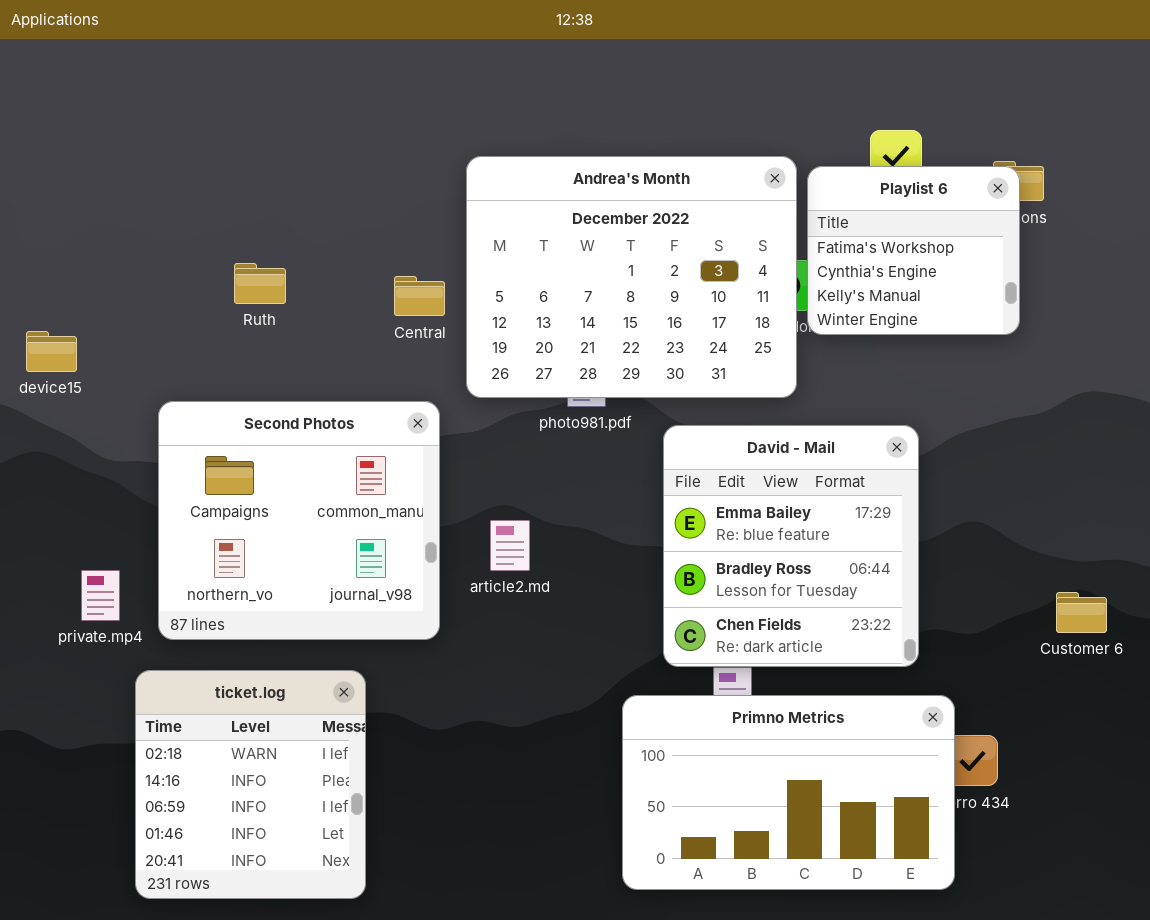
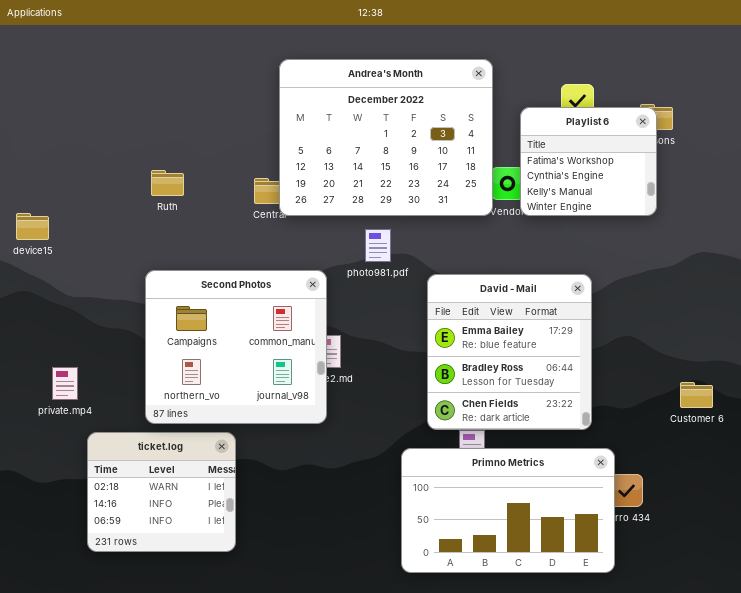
Andrea's Month: [466,156,797,398] -> [279,59,493,216], moved
Second Photos: [158,401,440,640] -> [145,270,327,424], moved
ticket.log: [135,670,366,899] -> [87,432,236,552], resized

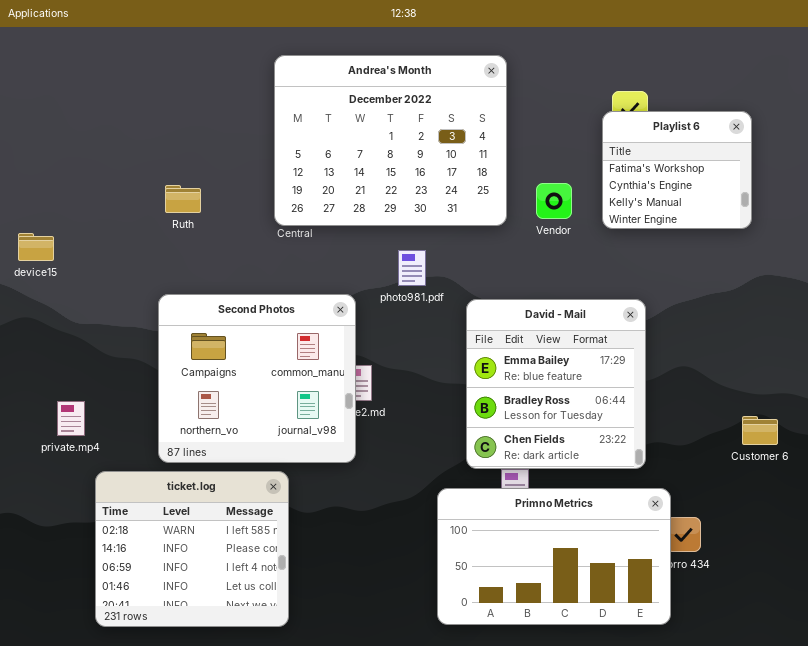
Andrea's Month: [279,59,493,216] -> [274,55,507,226], moved
Playlist 6: [520,107,657,216] -> [602,111,752,229], moved
ticket.log: [87,432,236,552] -> [95,471,289,627], resized

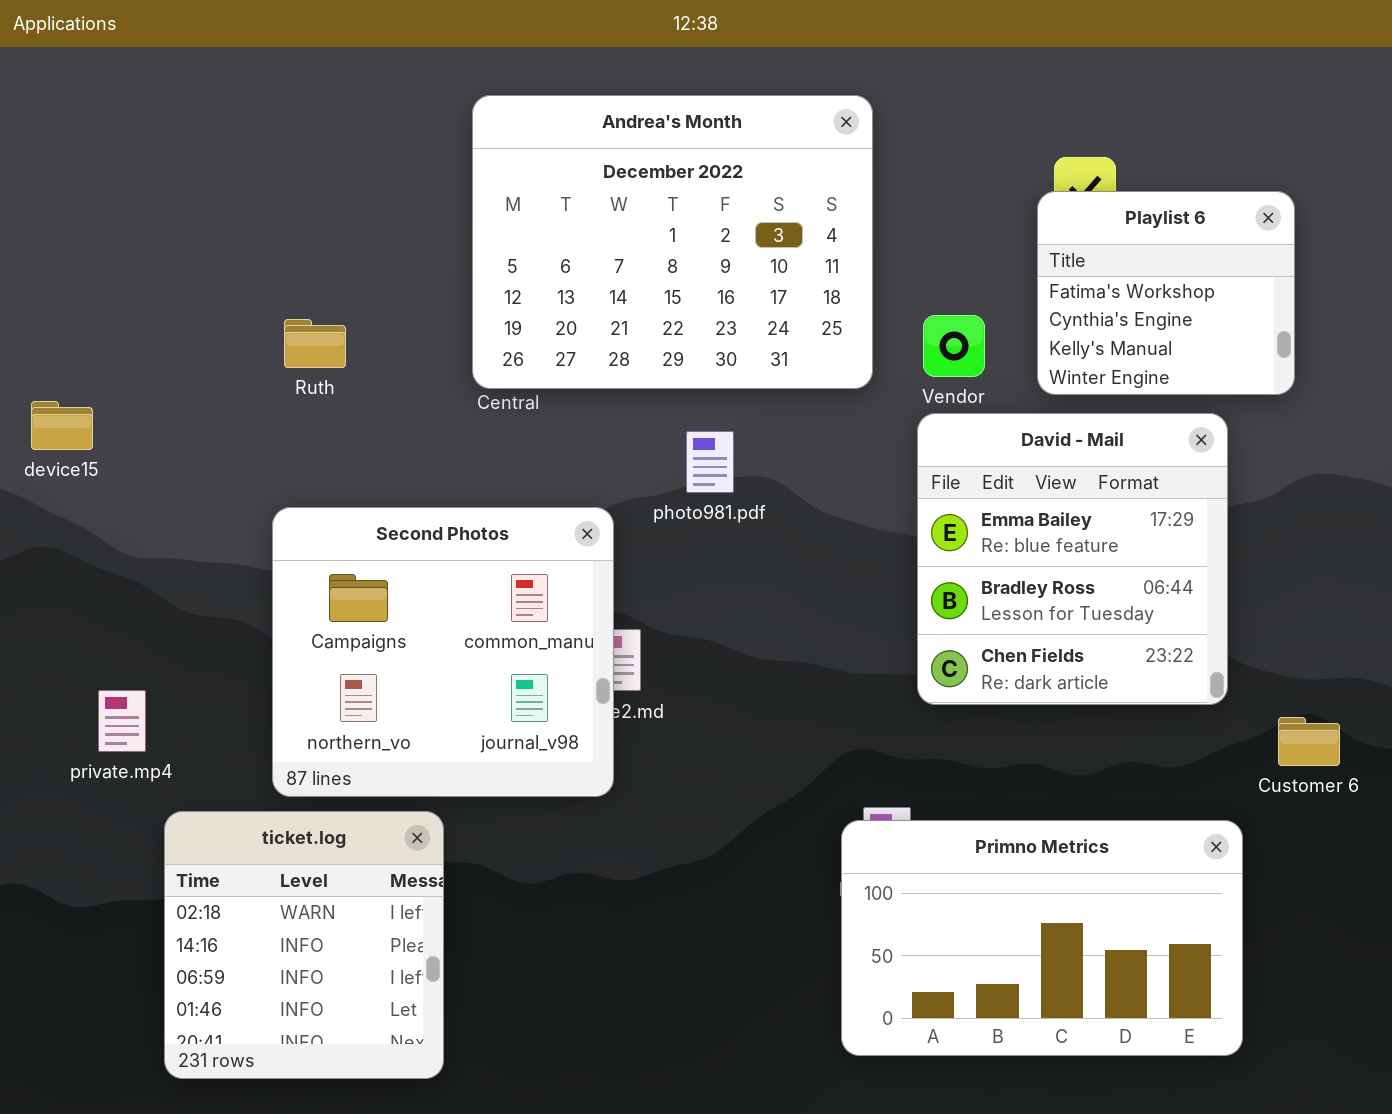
David - Mail: [466,299,646,469] -> [917,413,1228,705], moved
ticket.log: [95,471,289,627] -> [164,811,444,1079], resized
Primno Metrics: [437,488,671,625] -> [841,820,1243,1056], moved

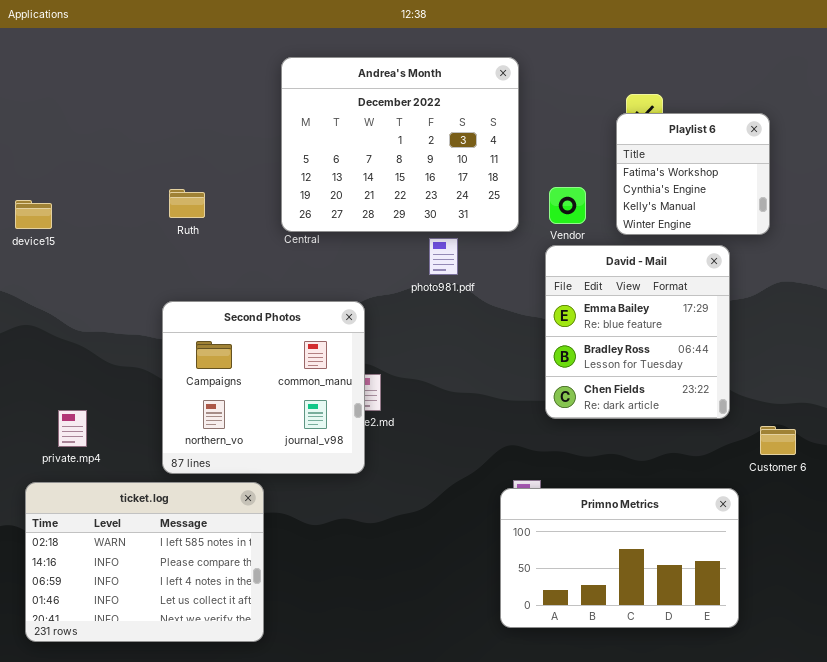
device15: [31,401,93,450] -> [15,200,52,229], moved
photo981.pdf: [686,431,734,493] -> [429,238,458,275], moved
ticket.log: [164,811,444,1079] -> [25,482,264,642], resized

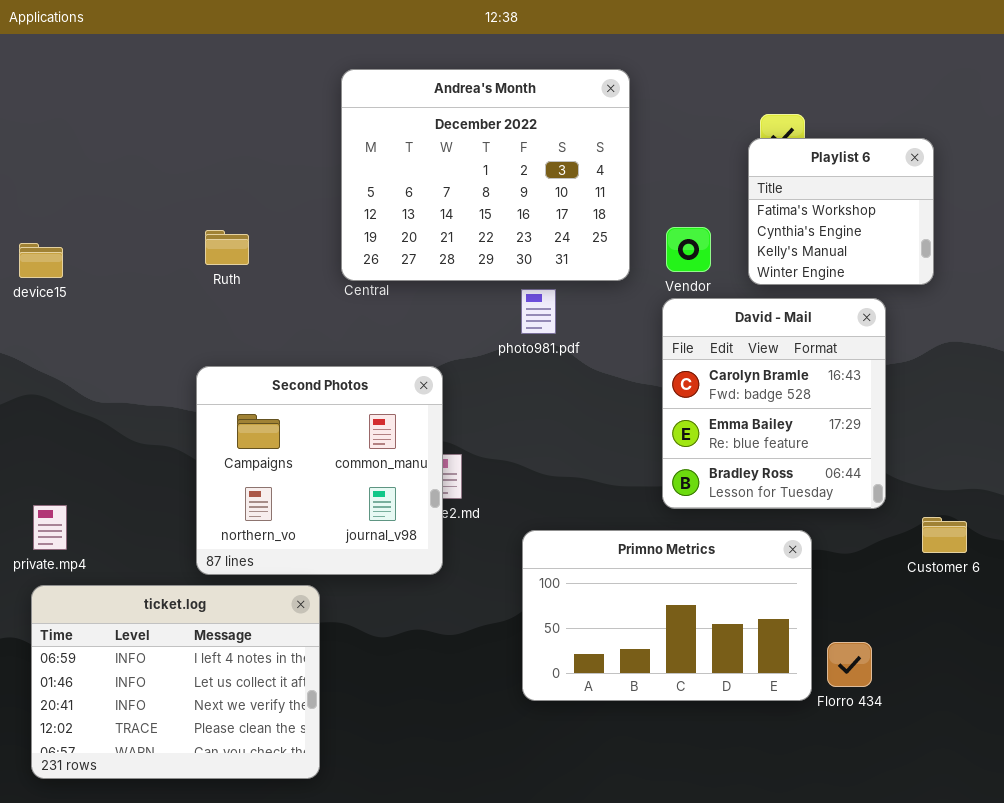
David - Mail: [545,245,730,419] -> [662,298,886,509], scrolled up 1 row
private.mp4: [58,410,87,447] -> [33,505,67,550], moved
ticket.log: [25,482,264,642] -> [31,585,320,779], scrolled down 2 rows
Primno Metrics: [500,488,739,628] -> [522,530,812,701], moved

